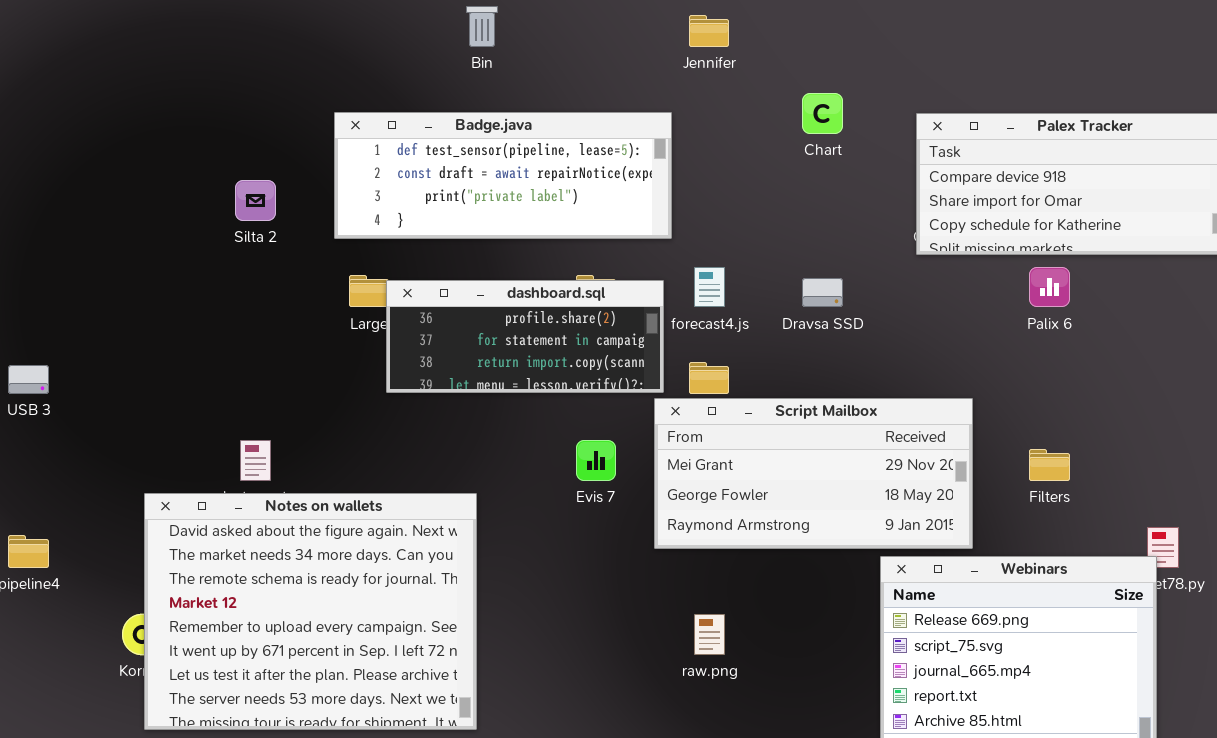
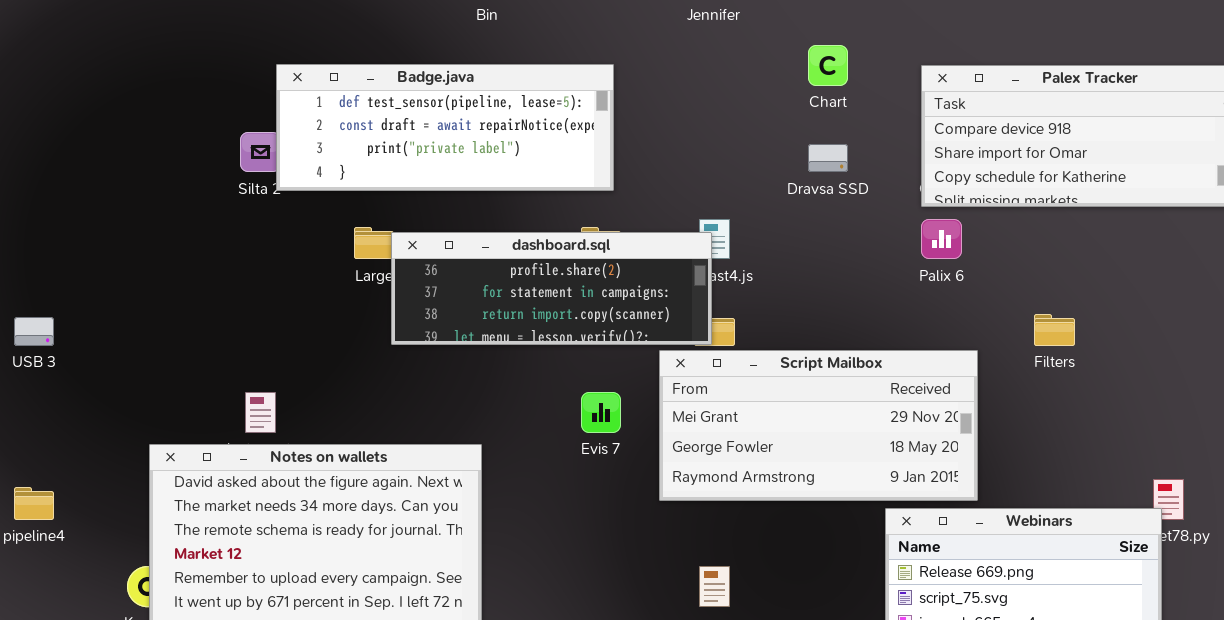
Badge.java: [334,112,672,239] -> [276,64,614,191], moved
Palix 6: [1029,267,1070,307] -> [921,219,962,259], moved
Dravsa SSD: [802,278,843,307] -> [808,144,848,172], moved
dashboard.sql: [386,280,664,393] -> [391,232,712,345], resized
Filters: [1029,449,1070,481] -> [1034,314,1075,346], moved

